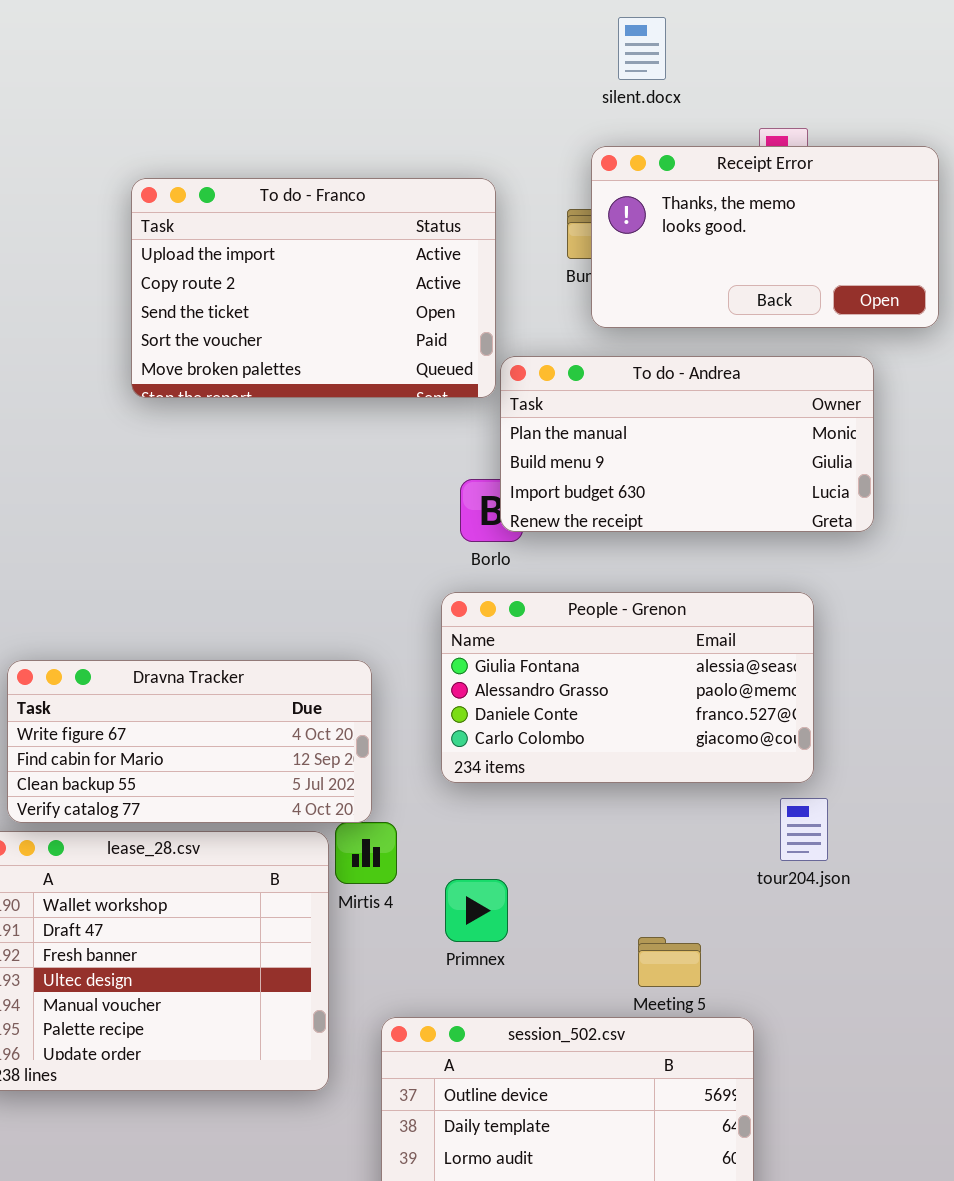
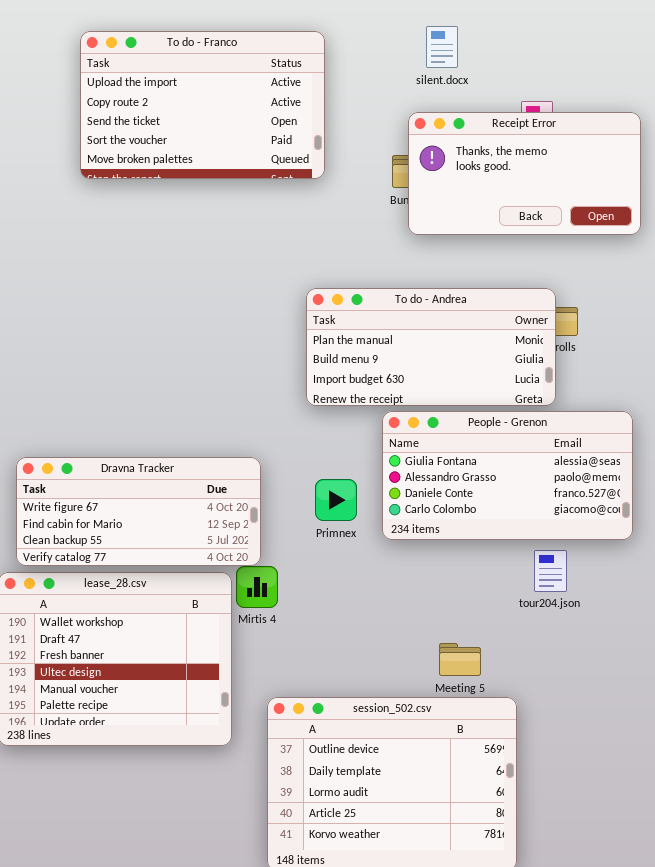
To do - Franco: [131,178,496,398] -> [80,31,325,179], moved
To do - Andrea: [500,356,874,532] -> [306,288,556,406], moved
People - Grenon: [441,592,814,783] -> [382,411,633,540], moved
Primnex: [445,879,508,942] -> [315,479,357,521], moved

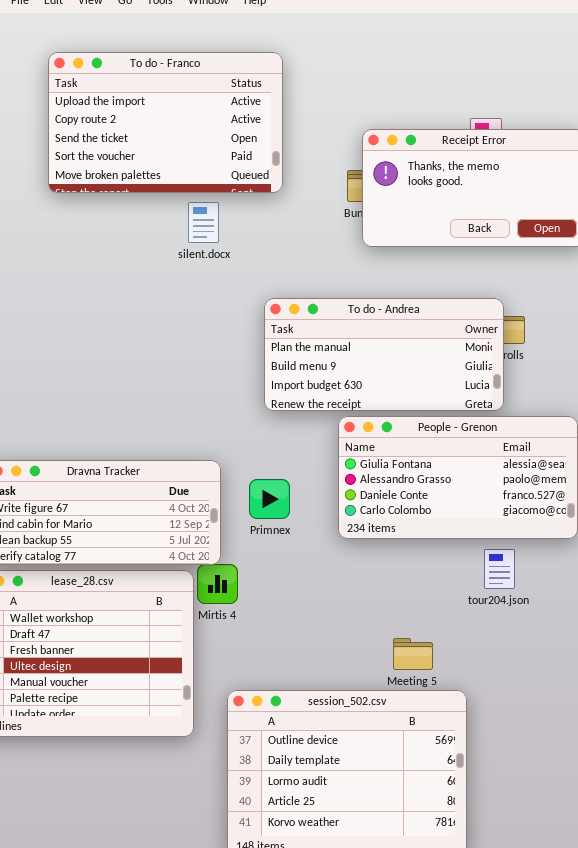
silent.docx: [426,26,458,68] -> [188,202,219,243], moved
Primnex: [315,479,357,521] -> [249,479,290,519], moved

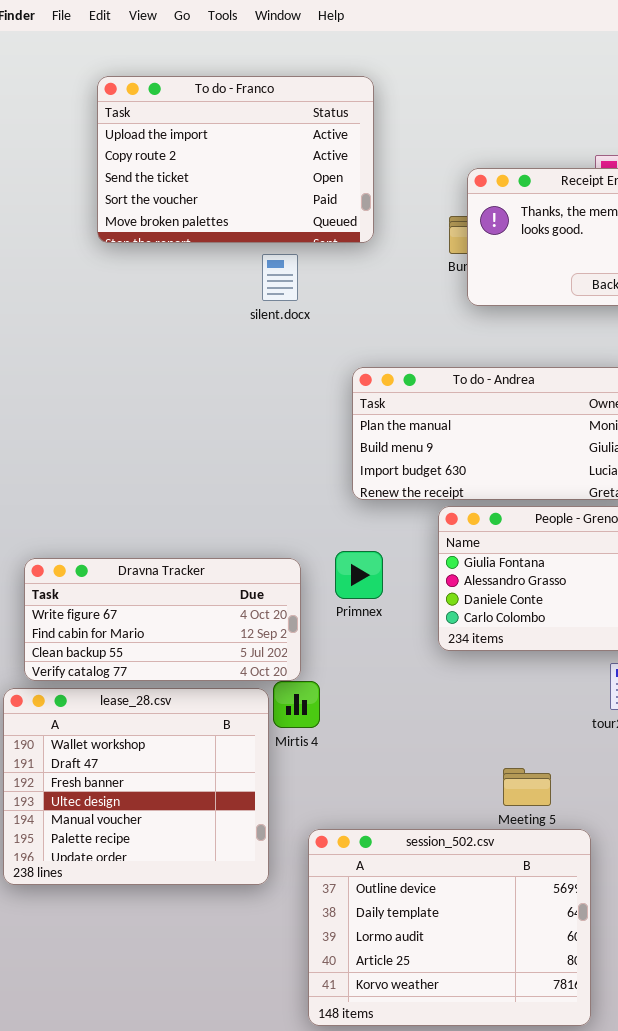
Primnex: [249,479,290,519] -> [335,551,383,599], moved

